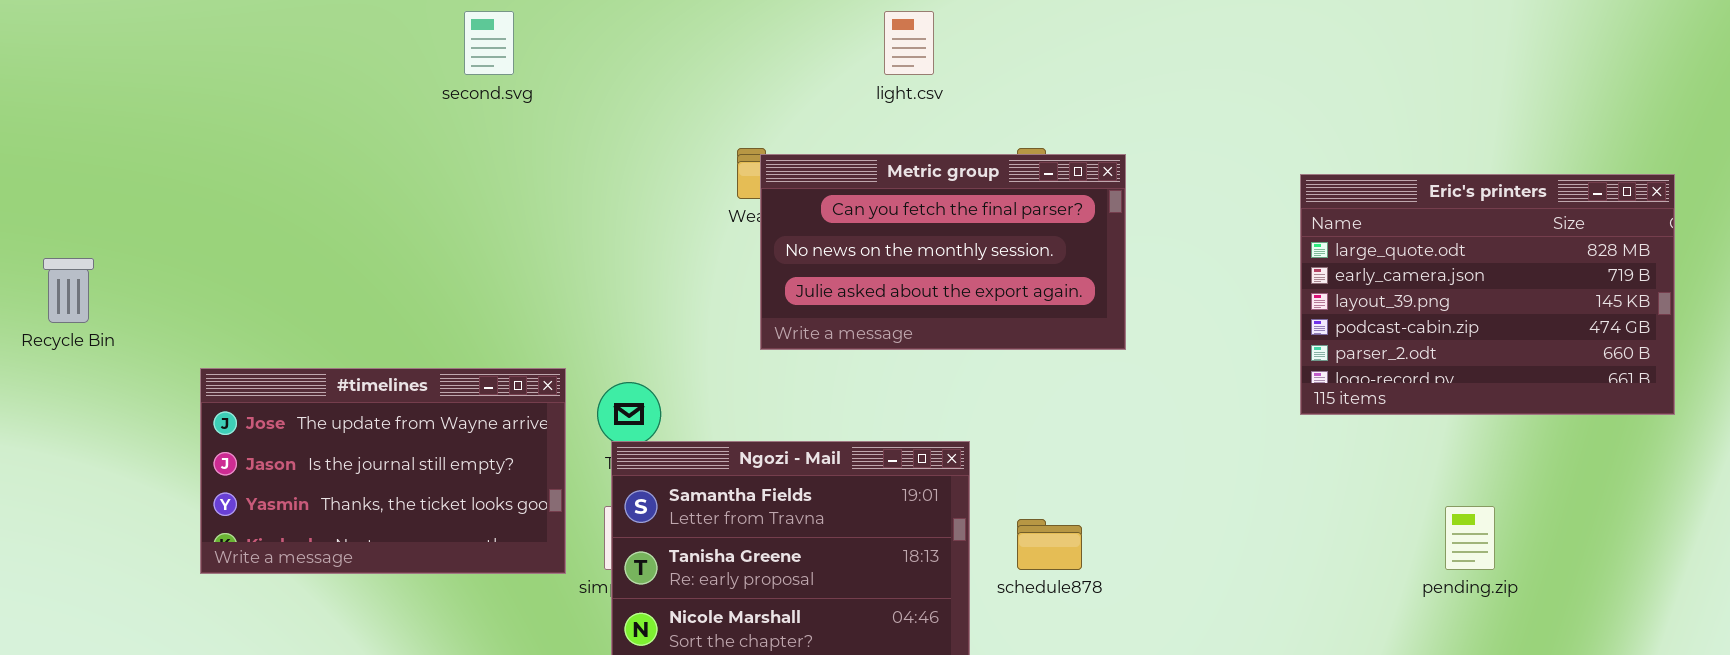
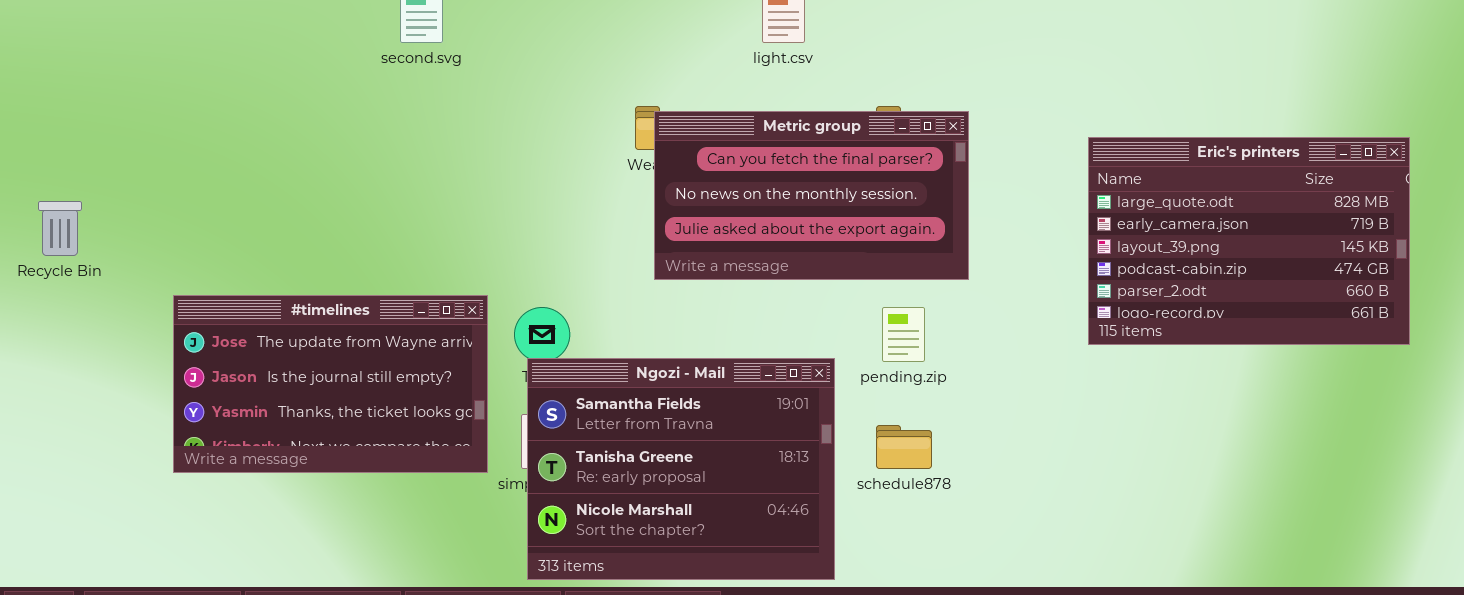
Eric's printers: [1300,174,1675,415] -> [1088,137,1410,345], moved
pending.zip: [1445,506,1495,570] -> [882,307,925,362], moved

